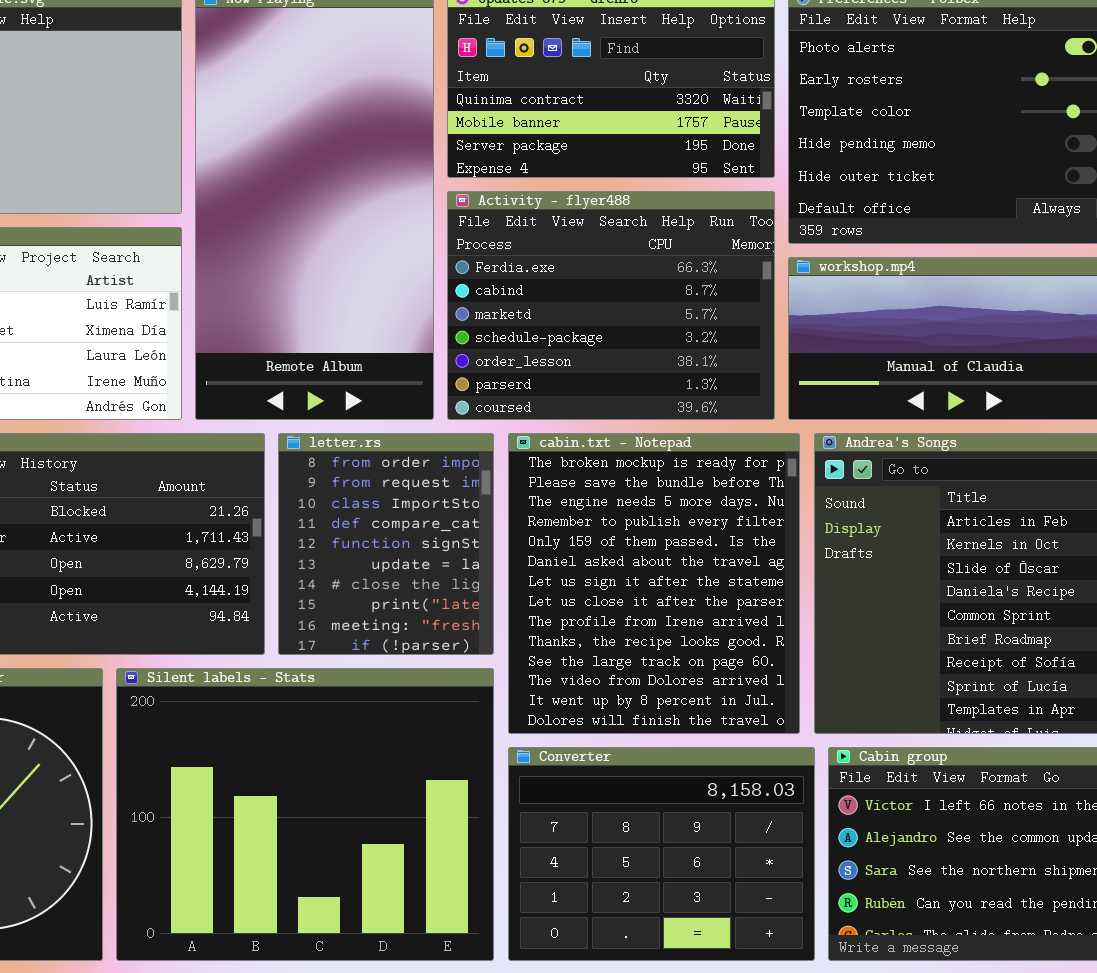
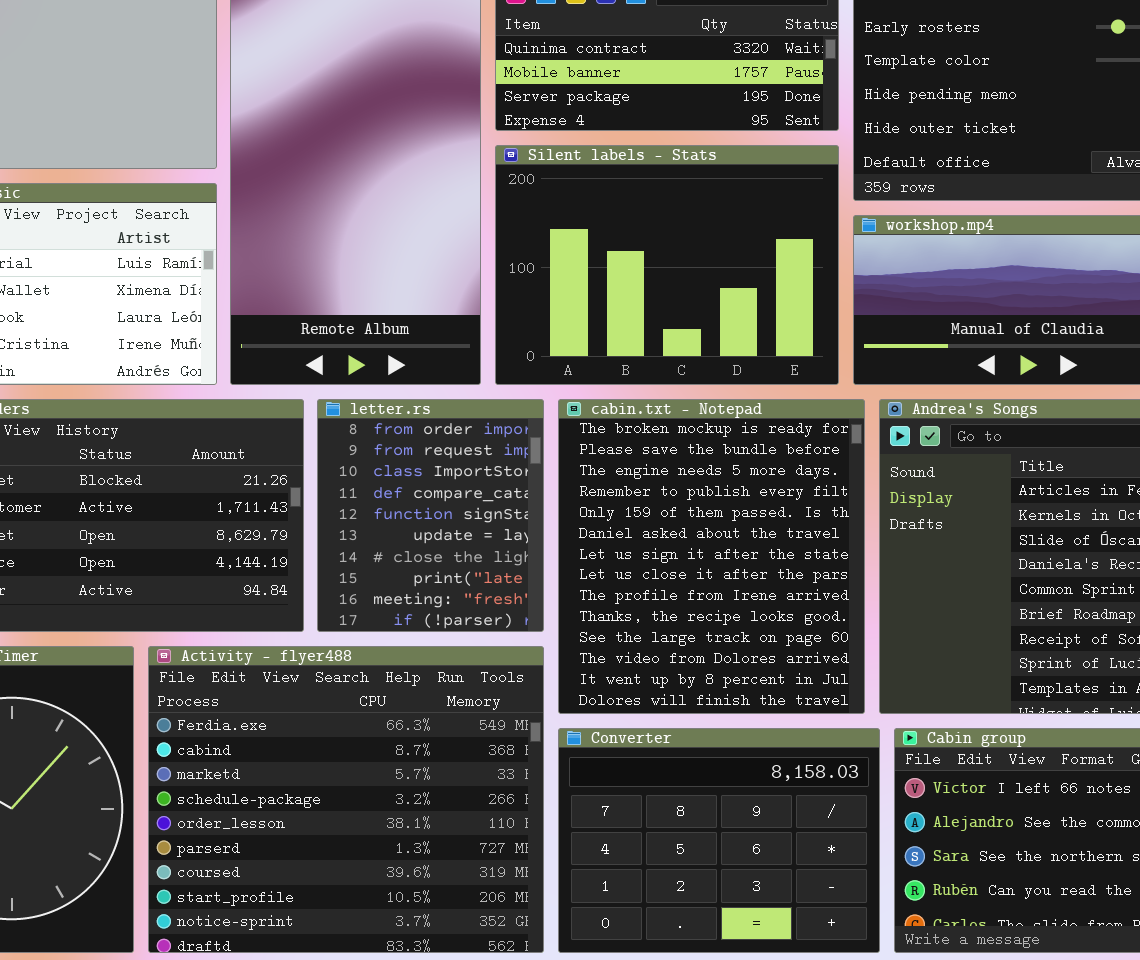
Activity - flyer488: [447,191,775,420] -> [148,646,544,953], moved, resized
Silent labels - Stats: [116,668,494,961] -> [495,145,839,385], moved, resized

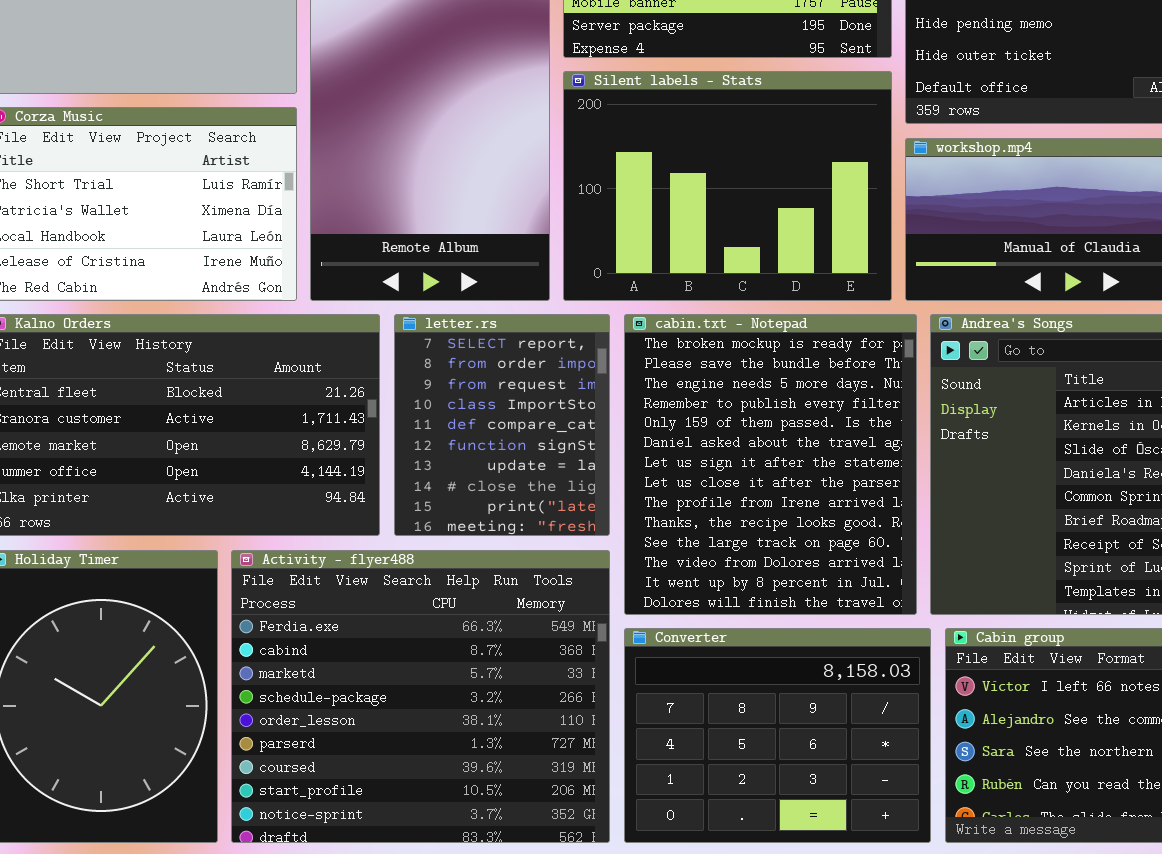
letter.rs: [317,399,544,632] -> [394,314,610,536], scrolled up 1 row

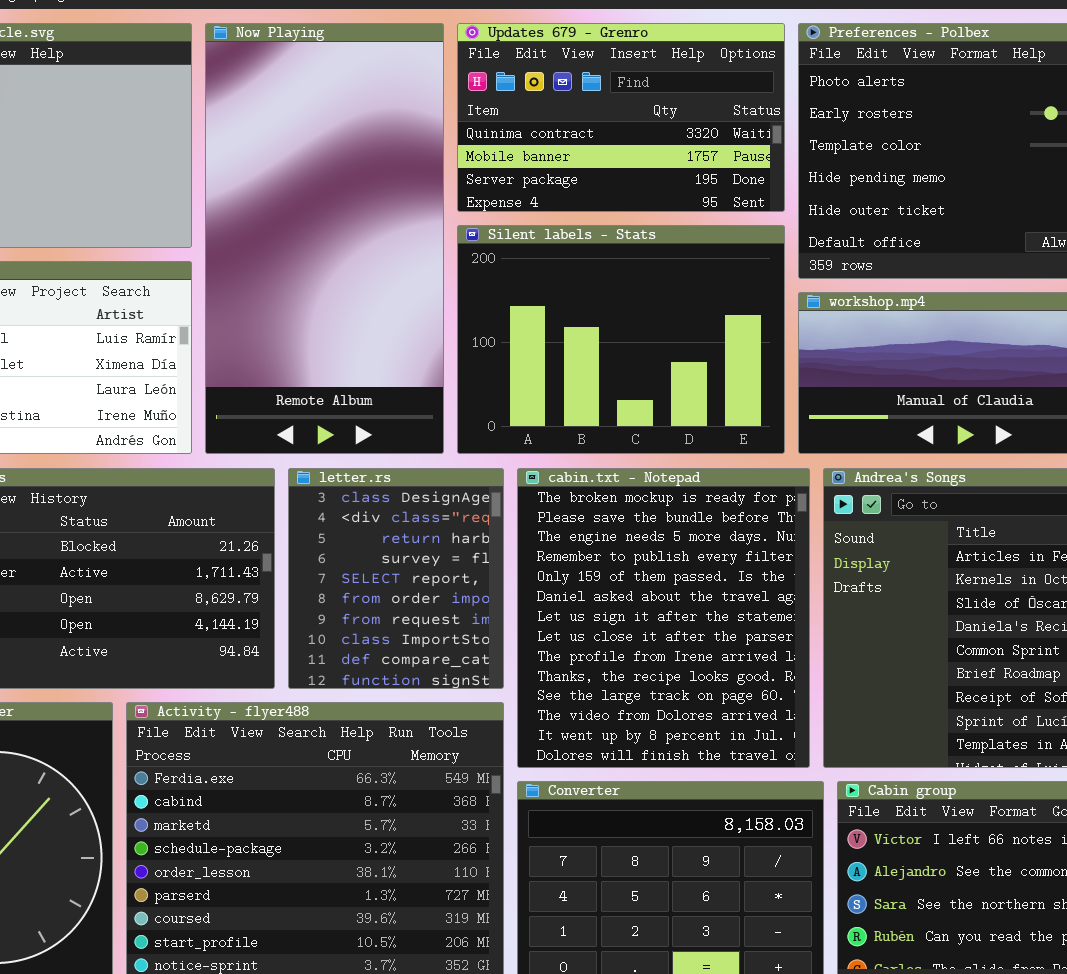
letter.rs: [394,314,610,536] -> [288,468,504,689], scrolled up 4 rows

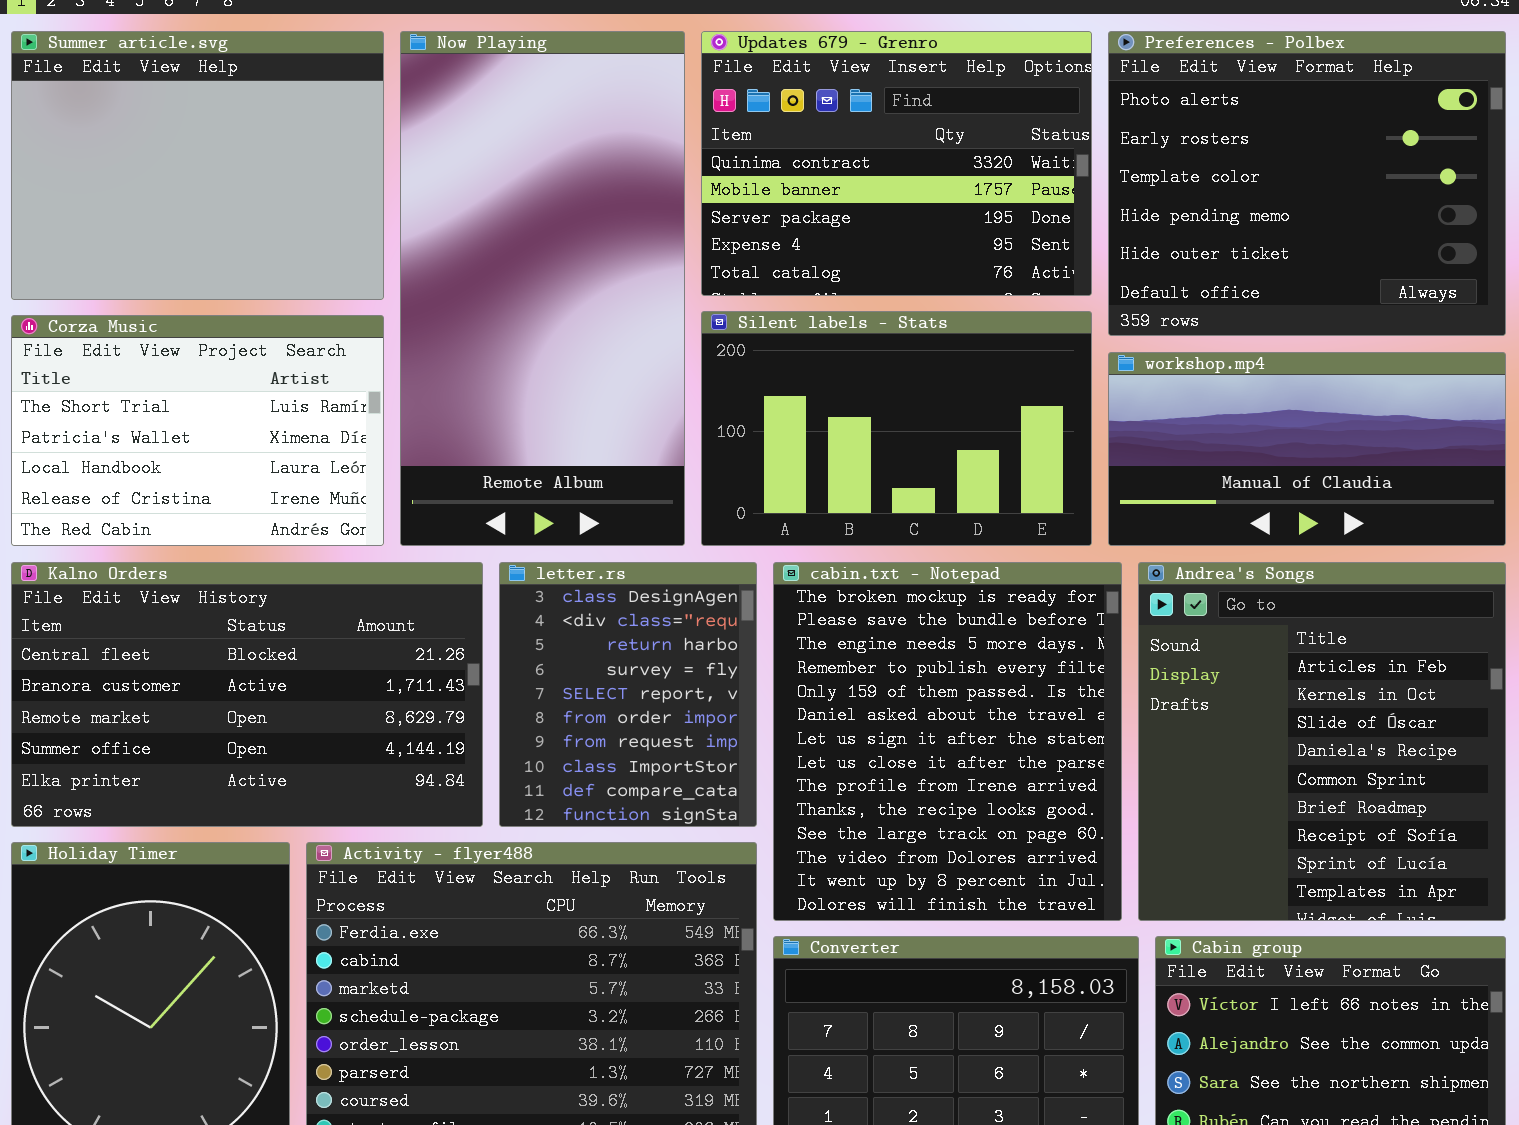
Updates 679 - Grenro: [457,23,785,212] -> [701,31,1092,296], resized
Silent labels - Stats: [457,225,785,454] -> [701,311,1092,546], resized

